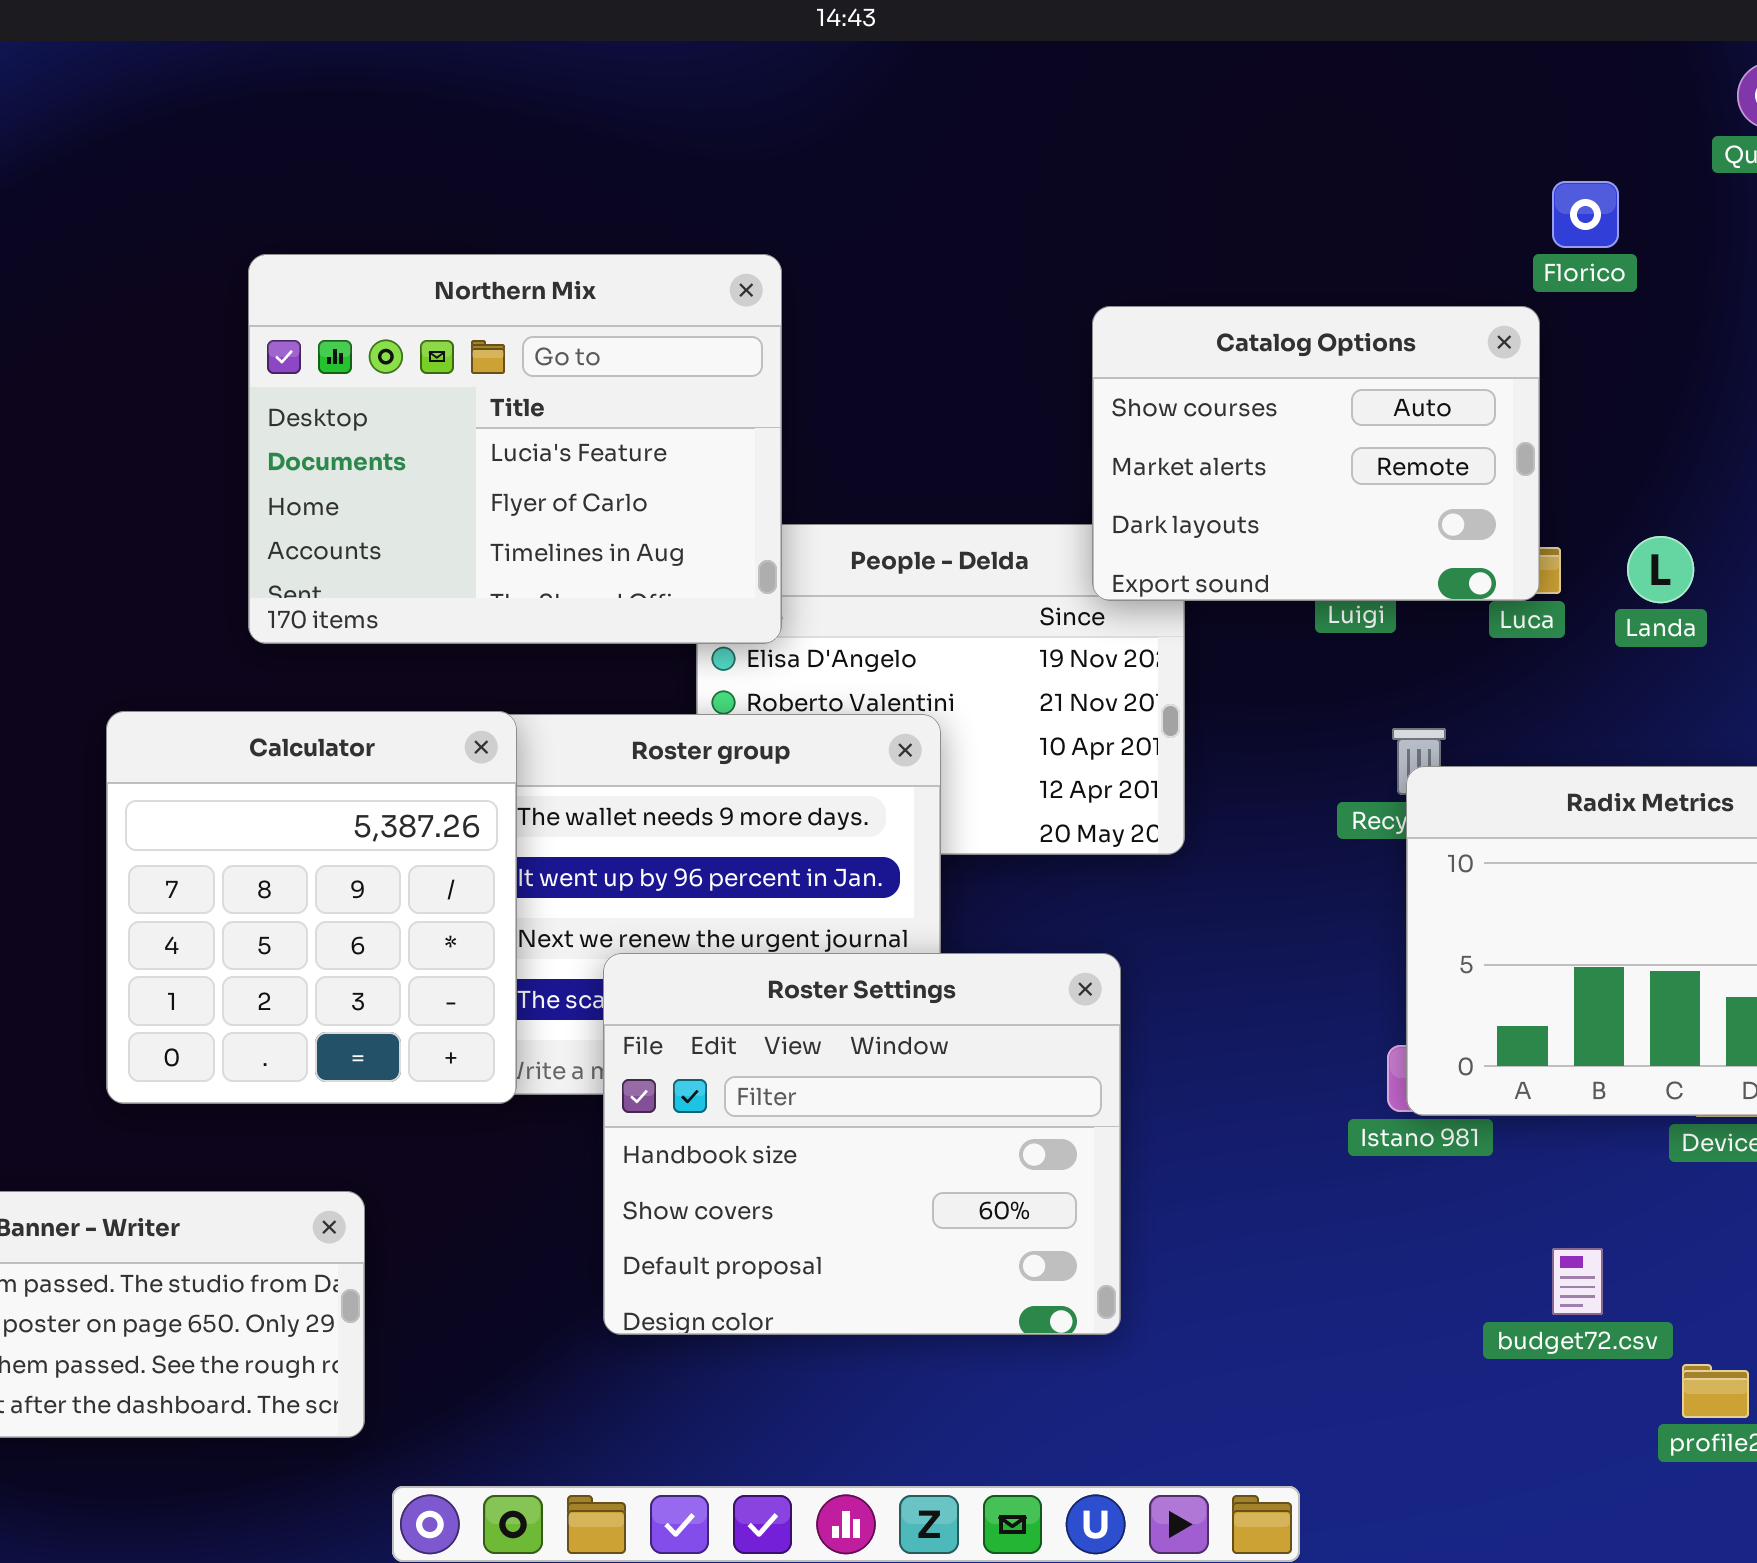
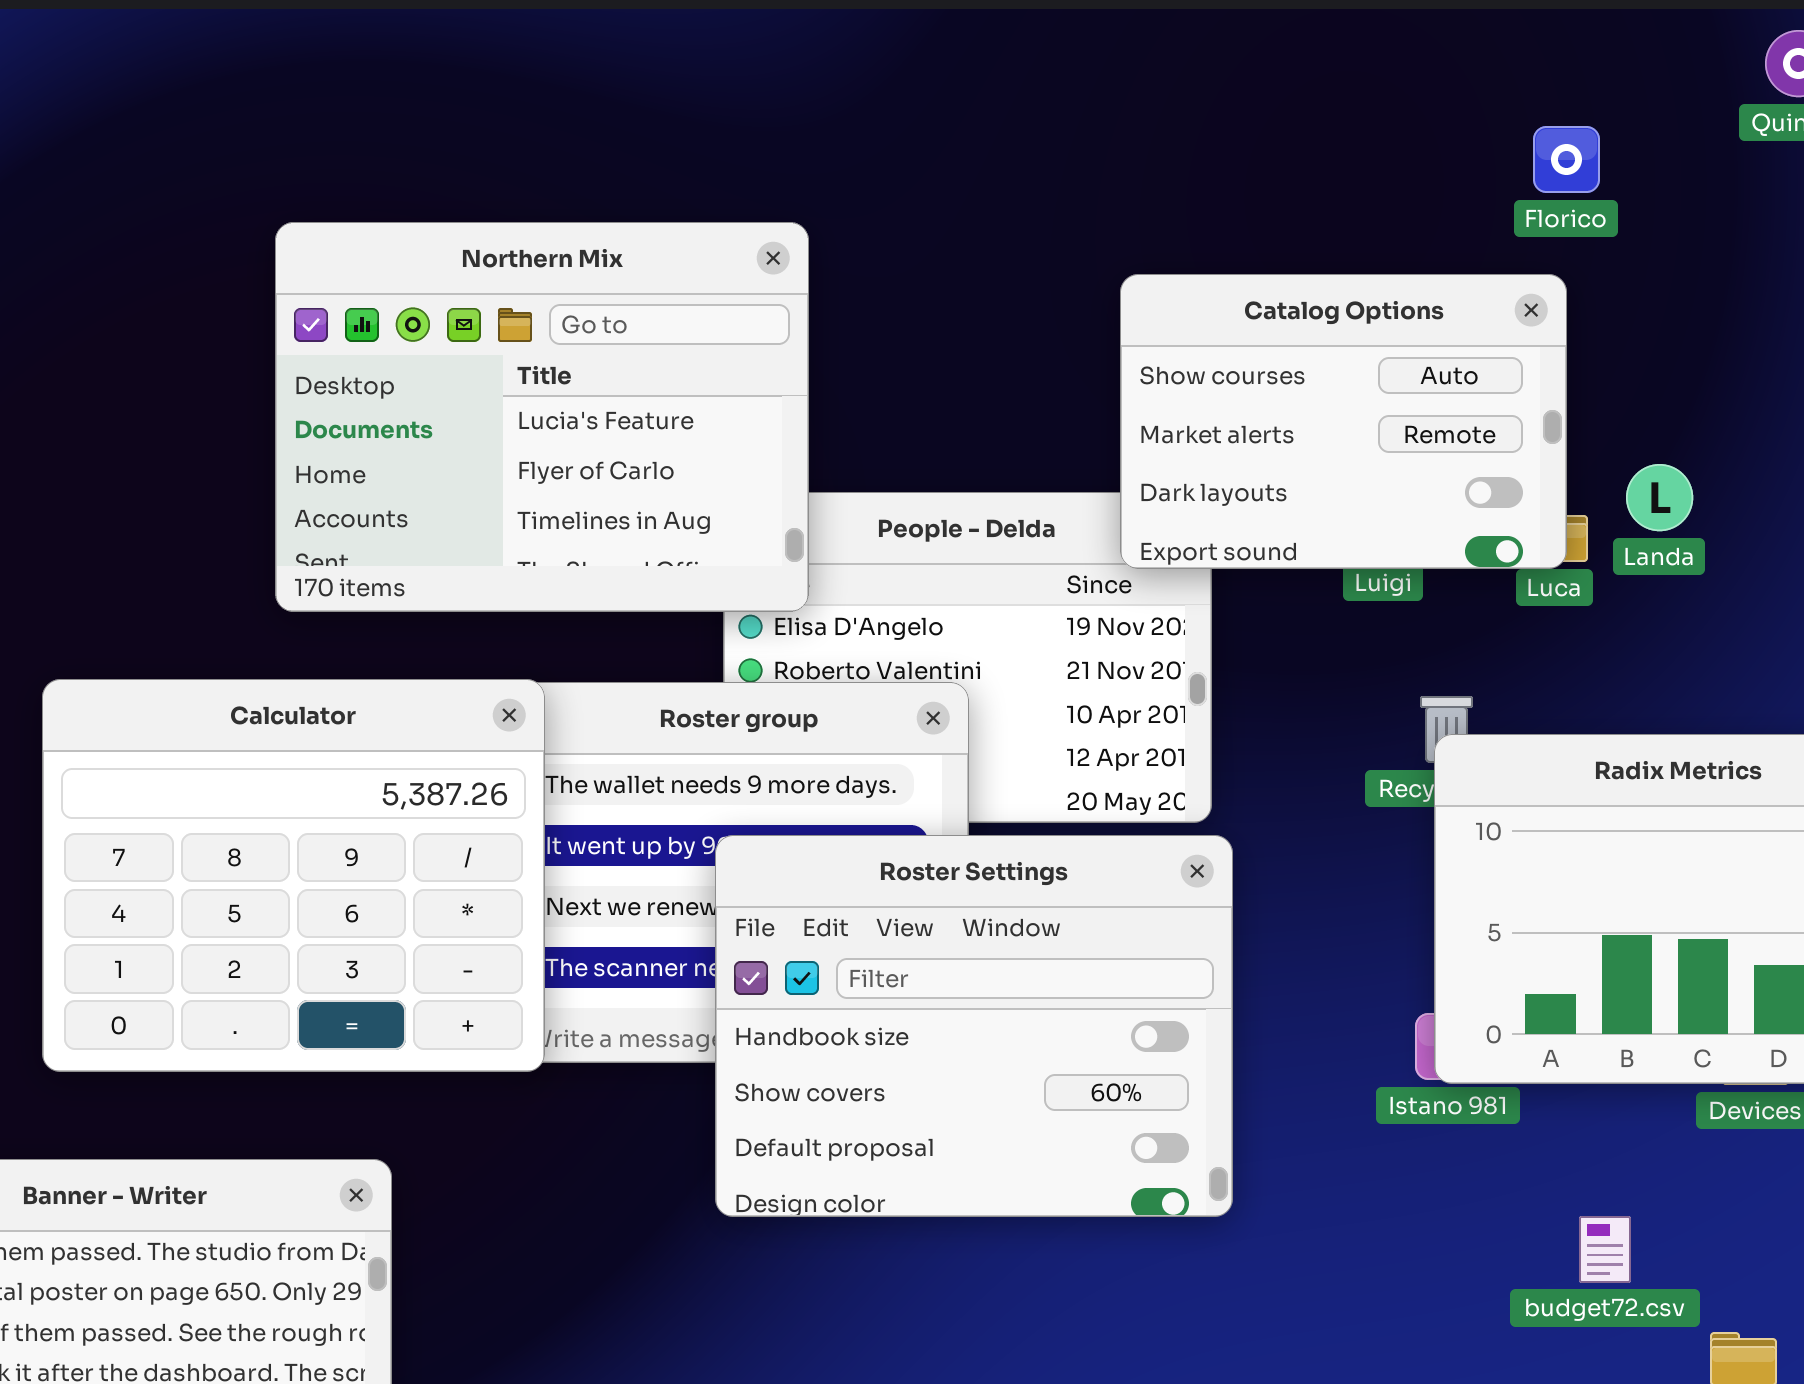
Florico: [1552,181,1619,248] -> [1533,126,1600,193], moved
Landa: [1627,536,1694,603] -> [1626,464,1693,531], moved
Calculator: [106,711,517,1104] -> [42,679,545,1072], resized
Roster Settings: [603,953,1121,1335] -> [715,835,1233,1217], moved

